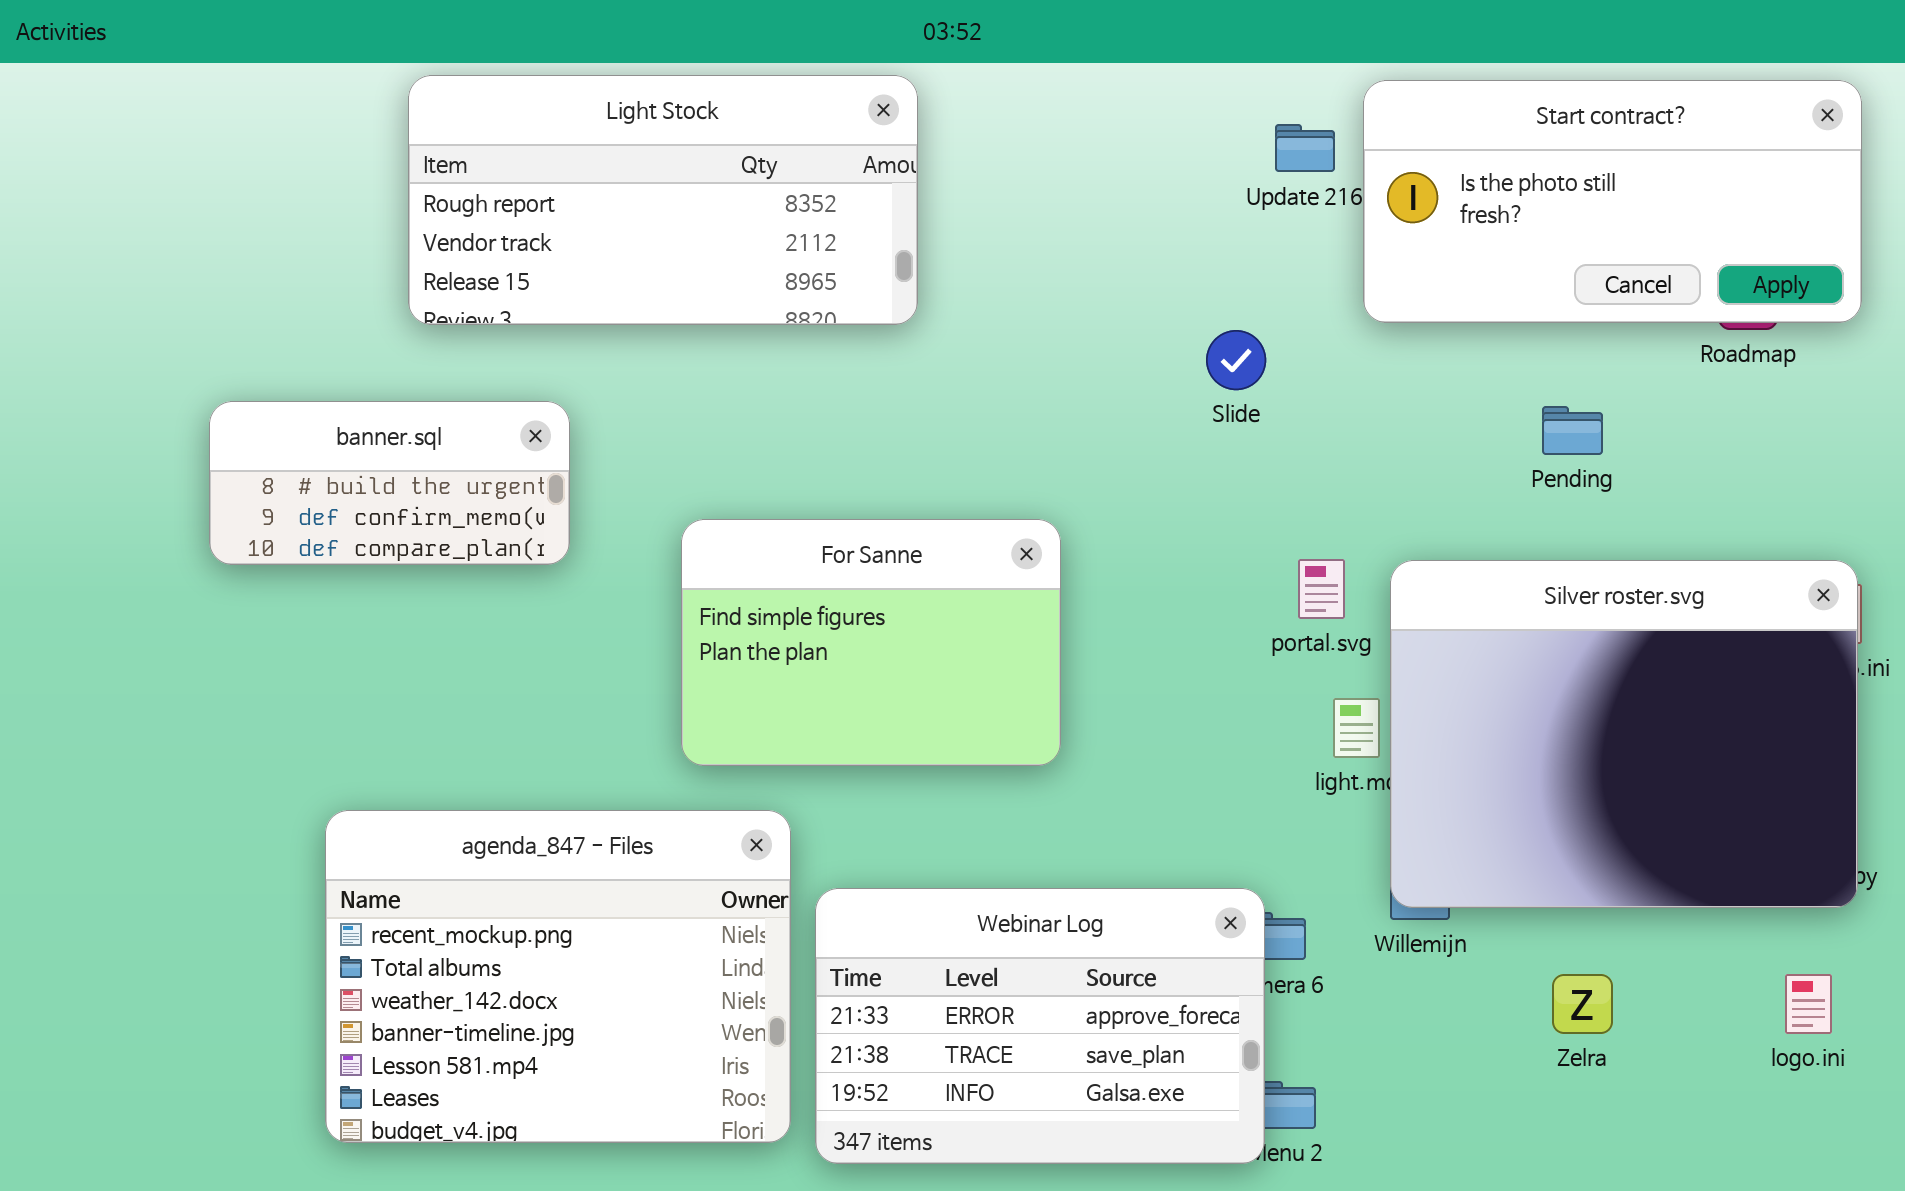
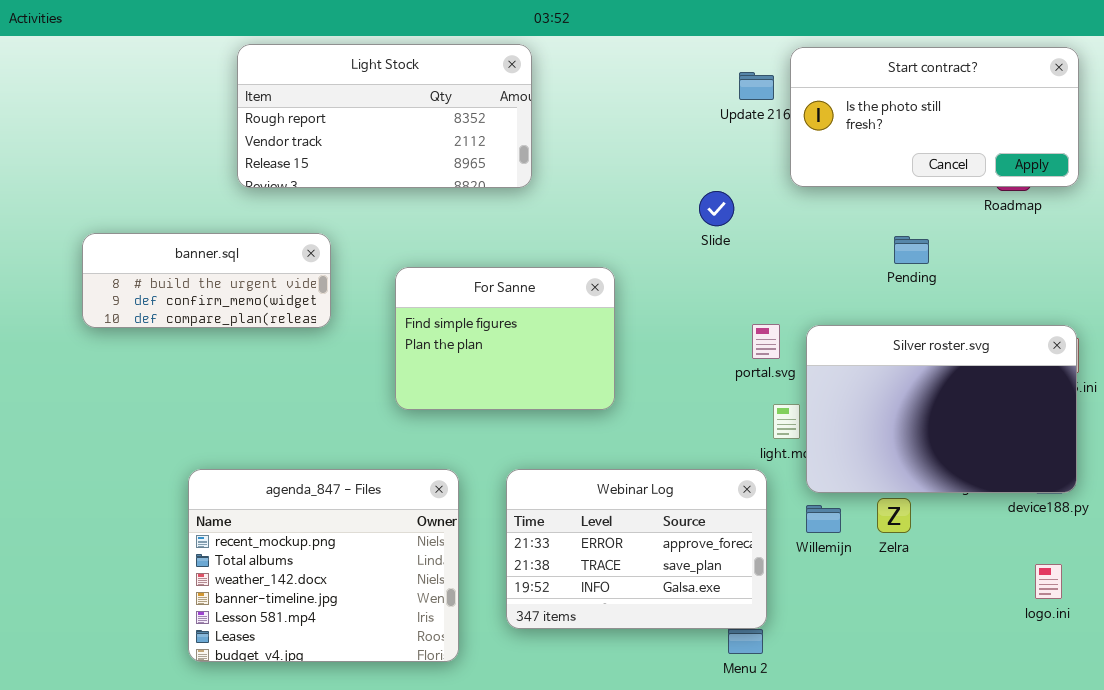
banner.sql: [209,401,570,565] -> [82,233,331,328], resized
For Sanne: [681,519,1061,766] -> [395,267,615,410], moved
Silver roster.svg: [1390,560,1858,908] -> [806,325,1077,493], resized
Webinar Log: [815,888,1265,1164] -> [506,469,767,629], moved
Zelra: [1552,974,1613,1034] -> [877,498,911,533], moved

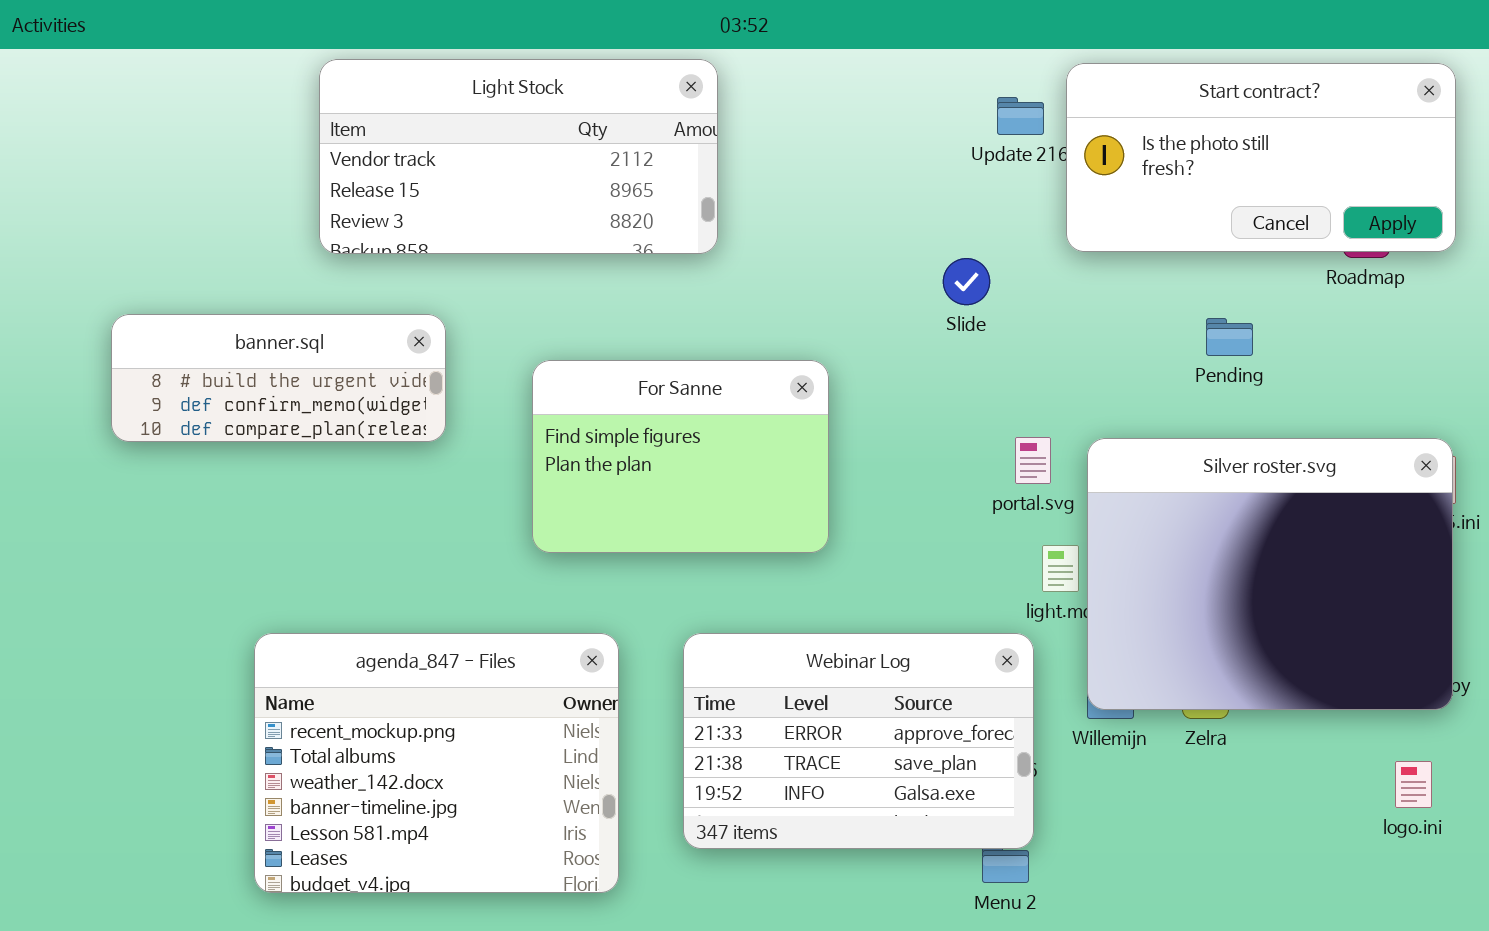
Light Stock: [237,44,532,188] -> [319,59,718,254], scrolled down 1 row
Silver roster.svg: [806,325,1077,493] -> [1087,438,1453,710], resized

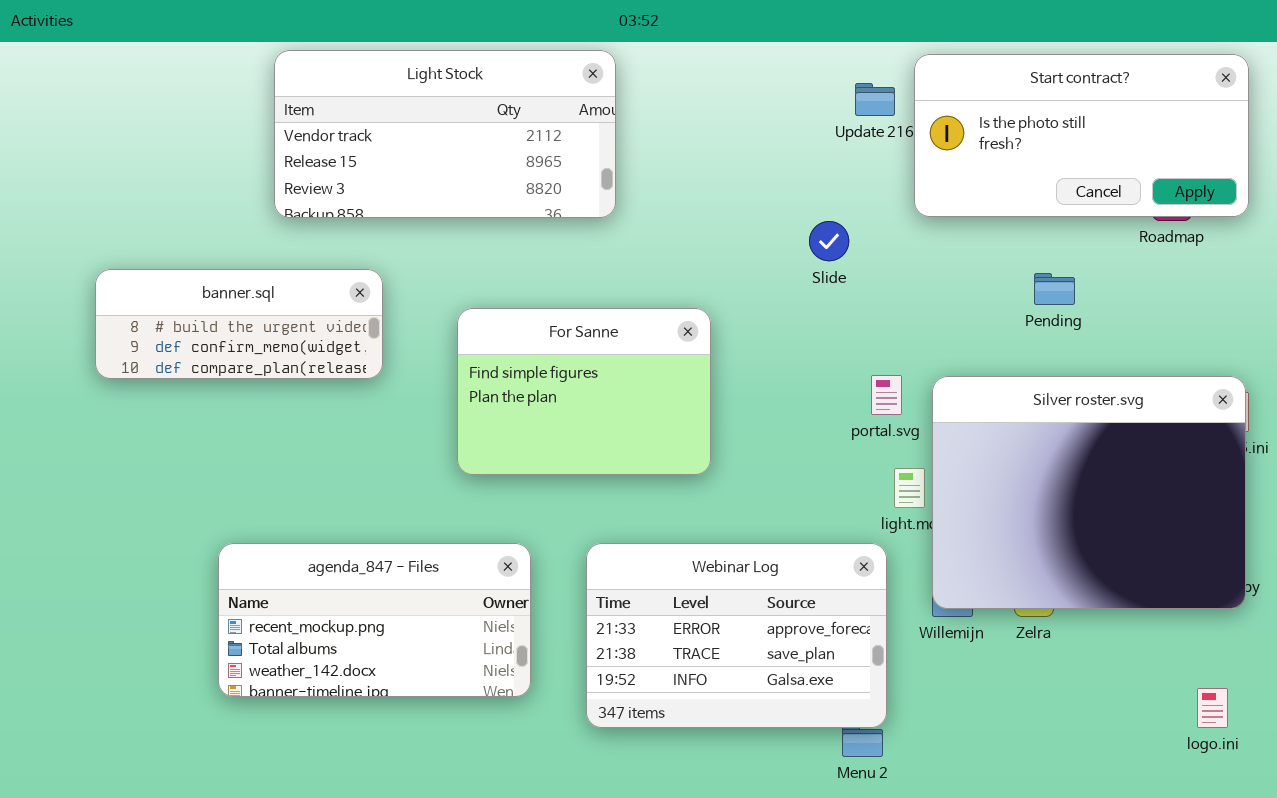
agenda_847 - Files: [254,633,619,893] -> [218,543,531,697], resized
logo.ini: [1395,761,1432,808] -> [1197,688,1228,728], moved

